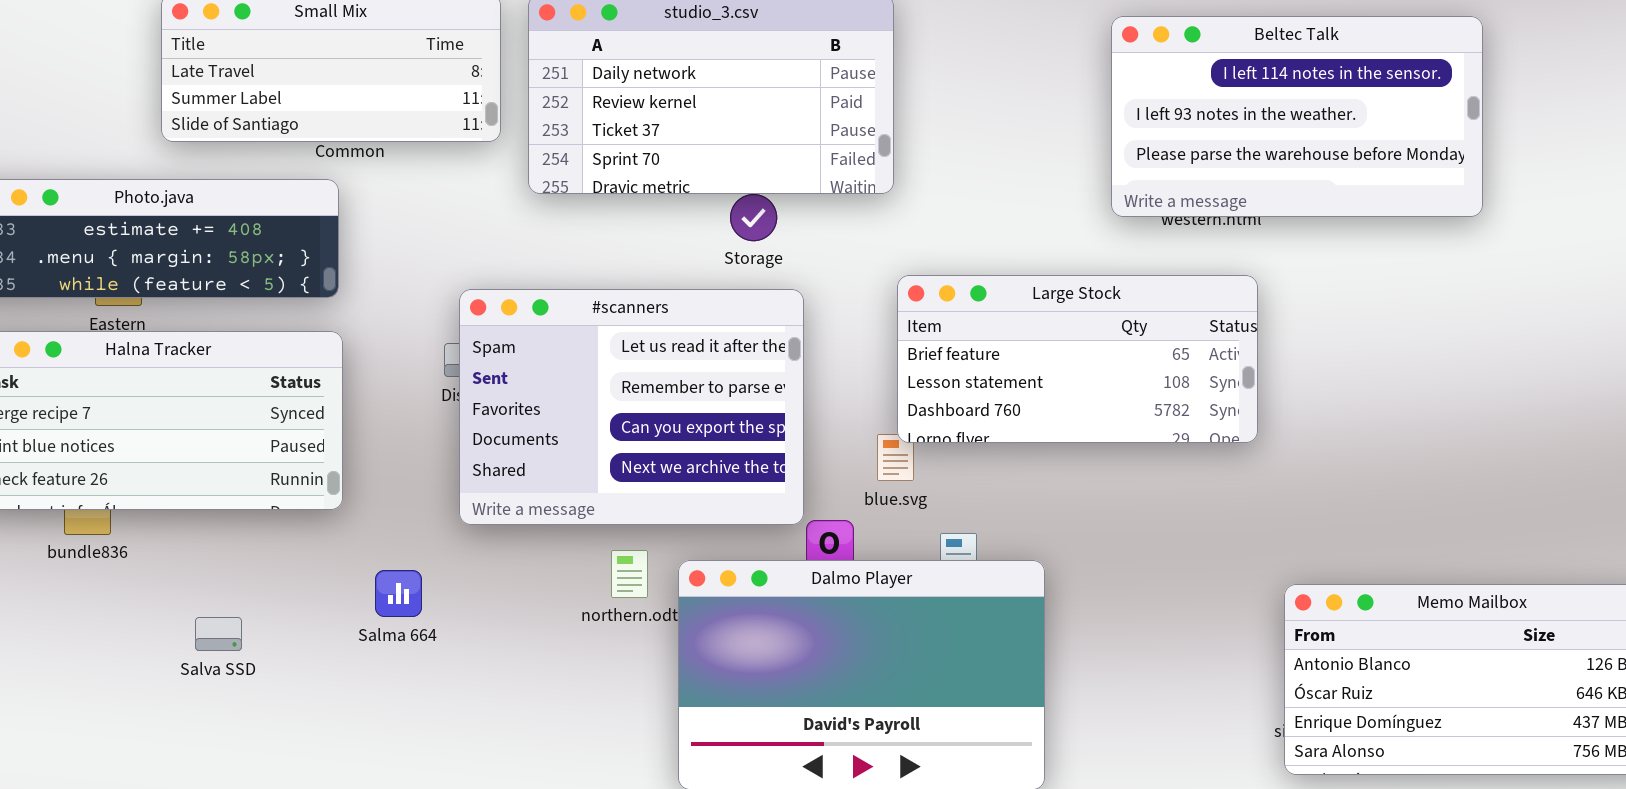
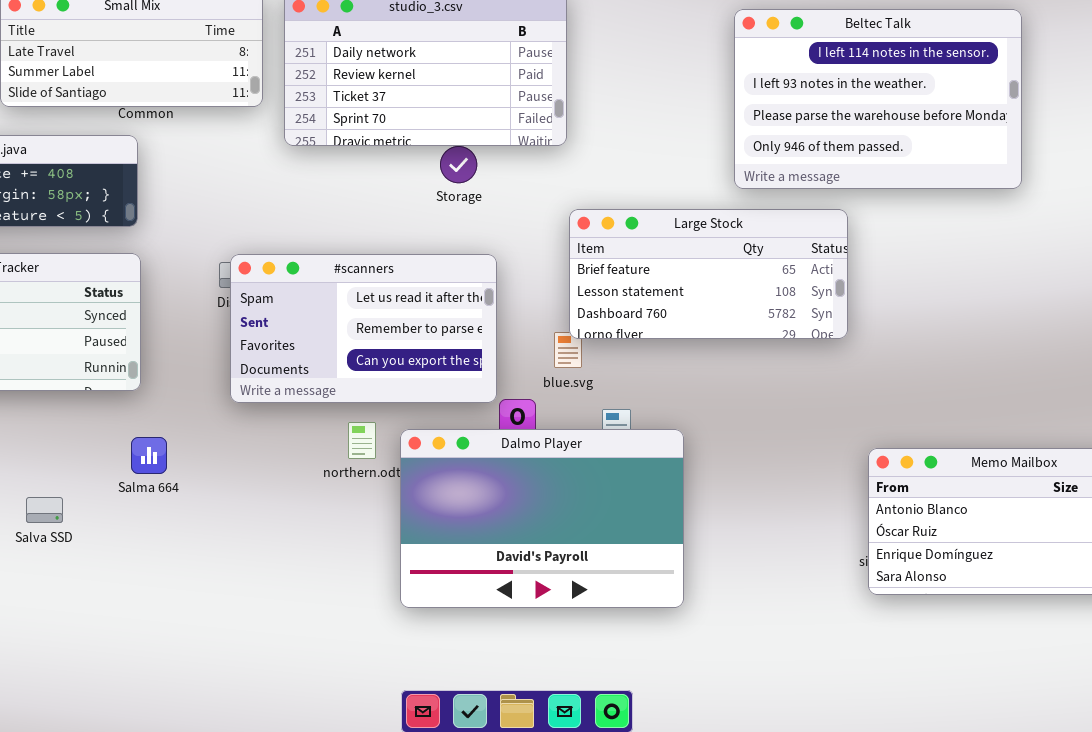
Beltec Talk: [1111,16,1483,217] -> [734,9,1022,189], resized
#scanners: [459,289,804,525] -> [230,254,497,403], resized
Salma 664: [375,570,422,617] -> [131,437,167,474], moved
Salva SSD: [195,617,242,651] -> [26,497,63,523], moved

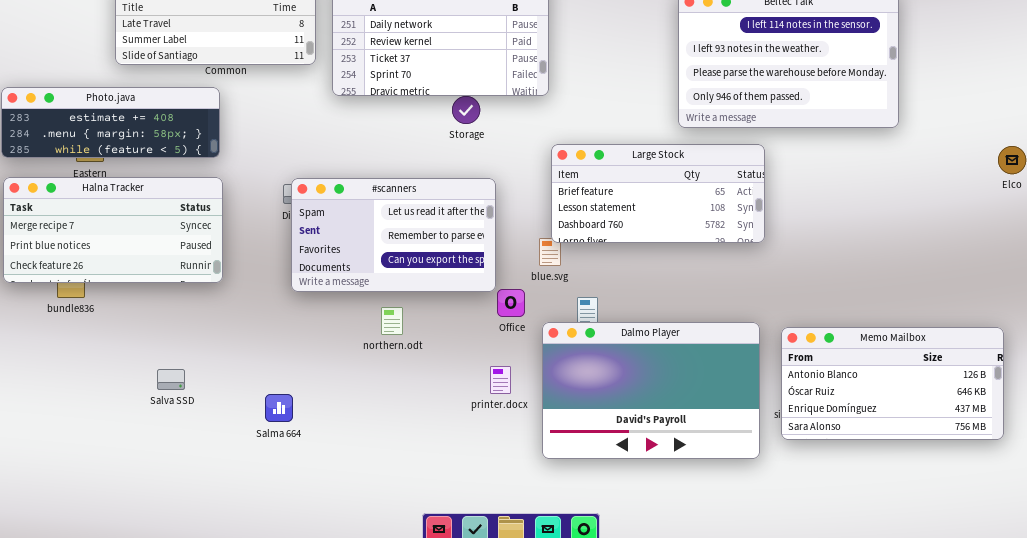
Dalmo Player: [400,429,684,608] -> [542,322,760,459], moved
Salma 664: [131,437,167,474] -> [265,394,293,422], moved
Salva SSD: [26,497,63,523] -> [157,369,185,390], moved

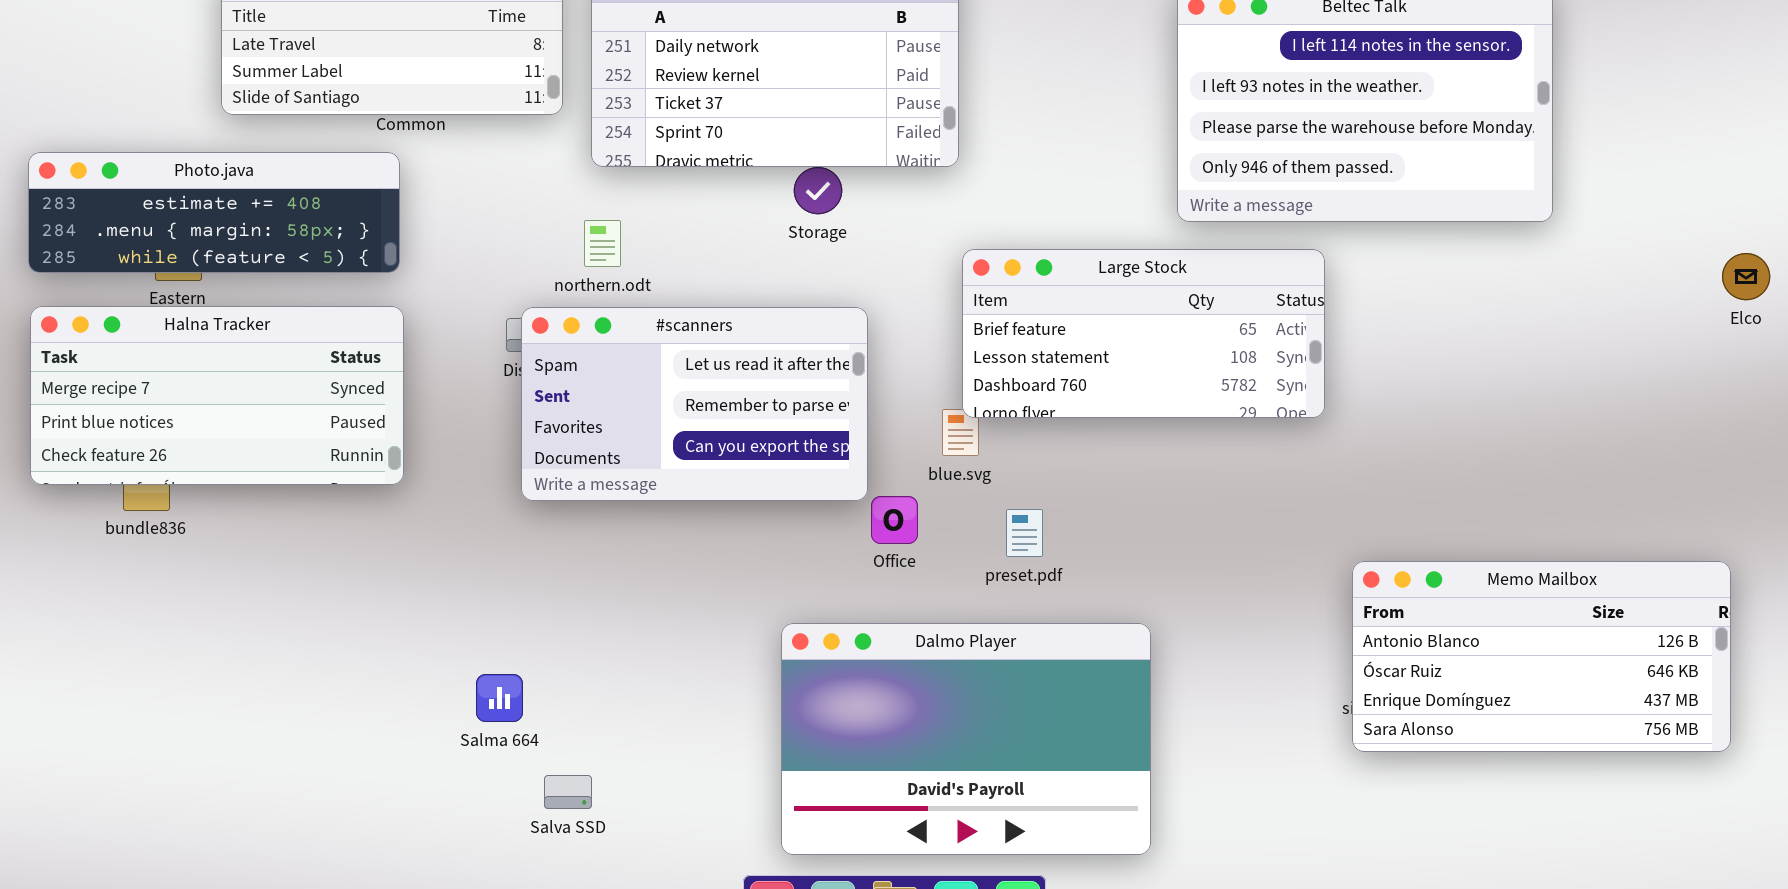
northern.odt: [381,307,403,335] -> [584,220,621,267], moved
Dalmo Player: [542,322,760,459] -> [781,623,1151,855], moved
Salva SSD: [157,369,185,390] -> [544,775,592,809], moved

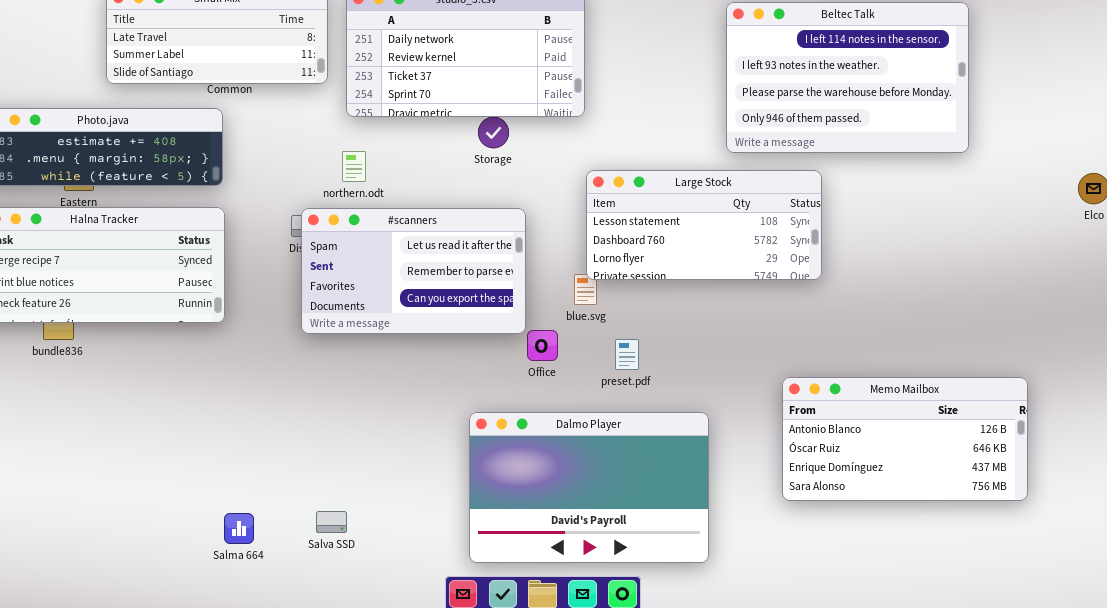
Large Stock: [962,249,1325,418] -> [586,170,822,280], scrolled down 1 row
Memo Mailbox: [1352,561,1731,752] -> [782,377,1028,501], moved
Salma 664: [476,674,523,722] -> [224,513,254,544], moved

